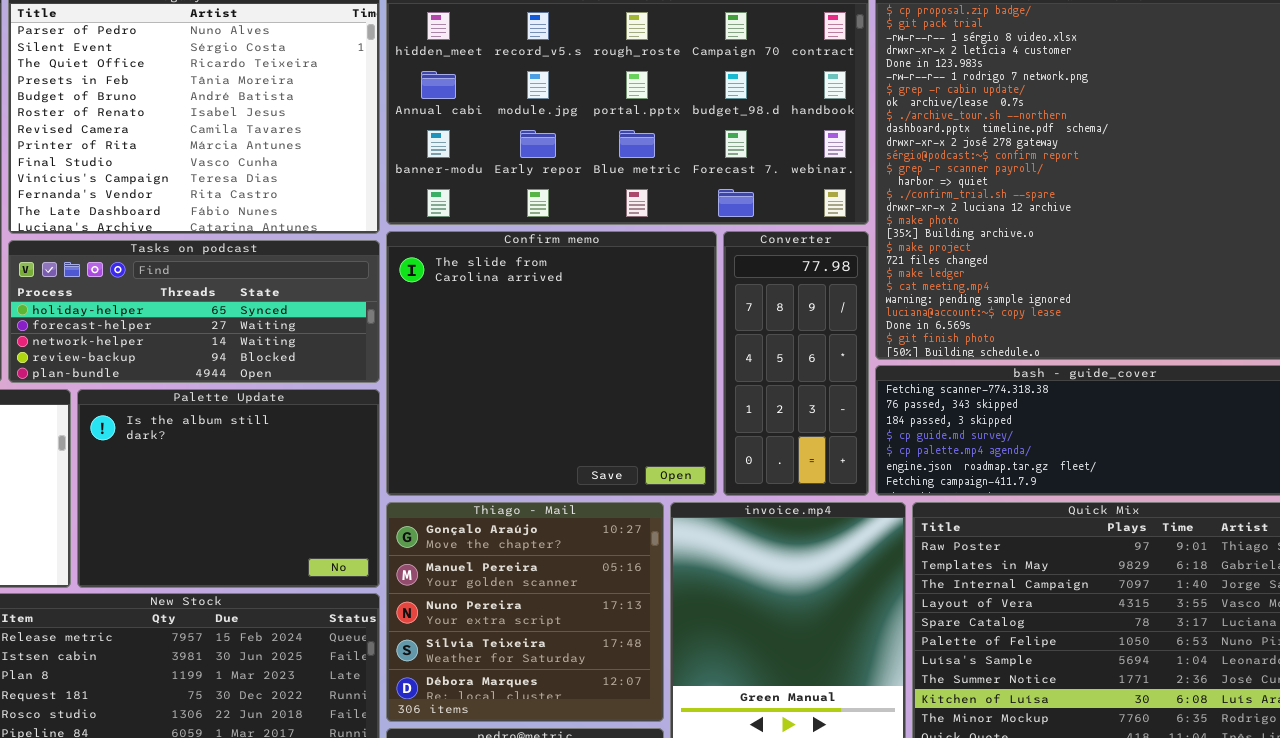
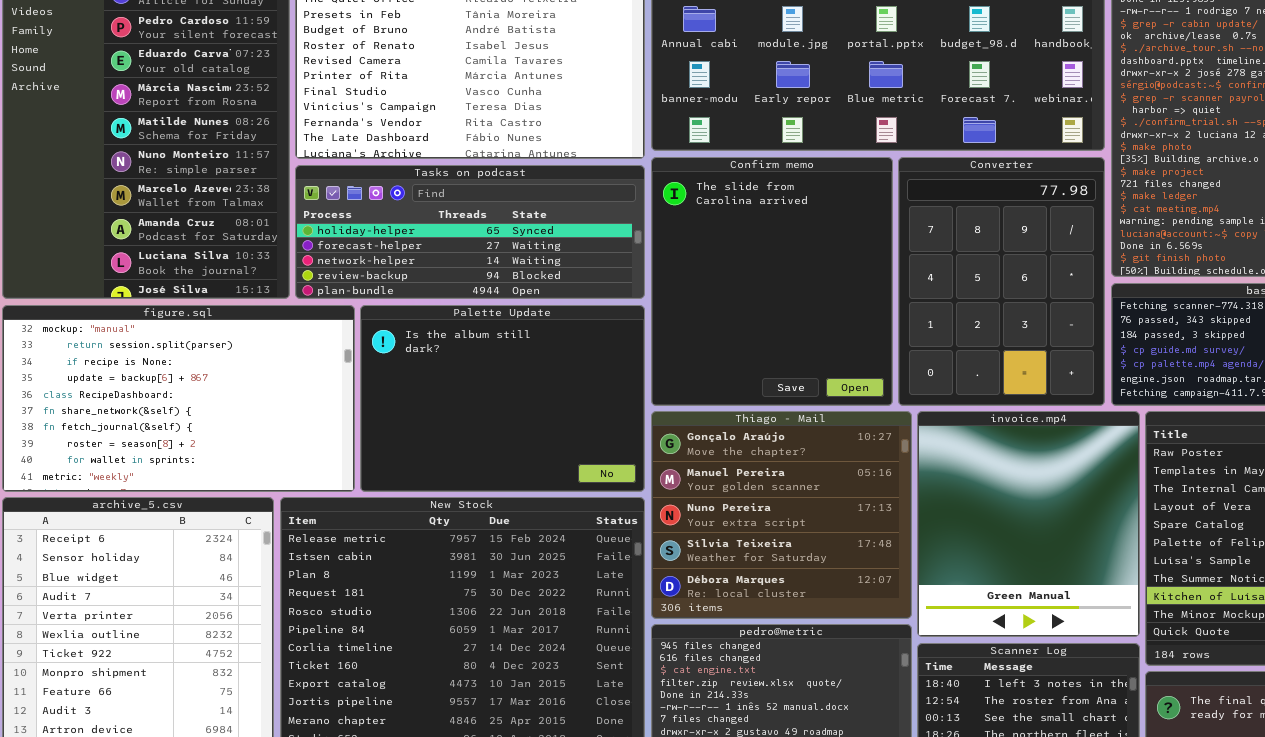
Confirm memo: [386,231,717,496] -> [651,157,893,406], resized
Converter: [723,231,869,496] -> [898,157,1105,406], resized

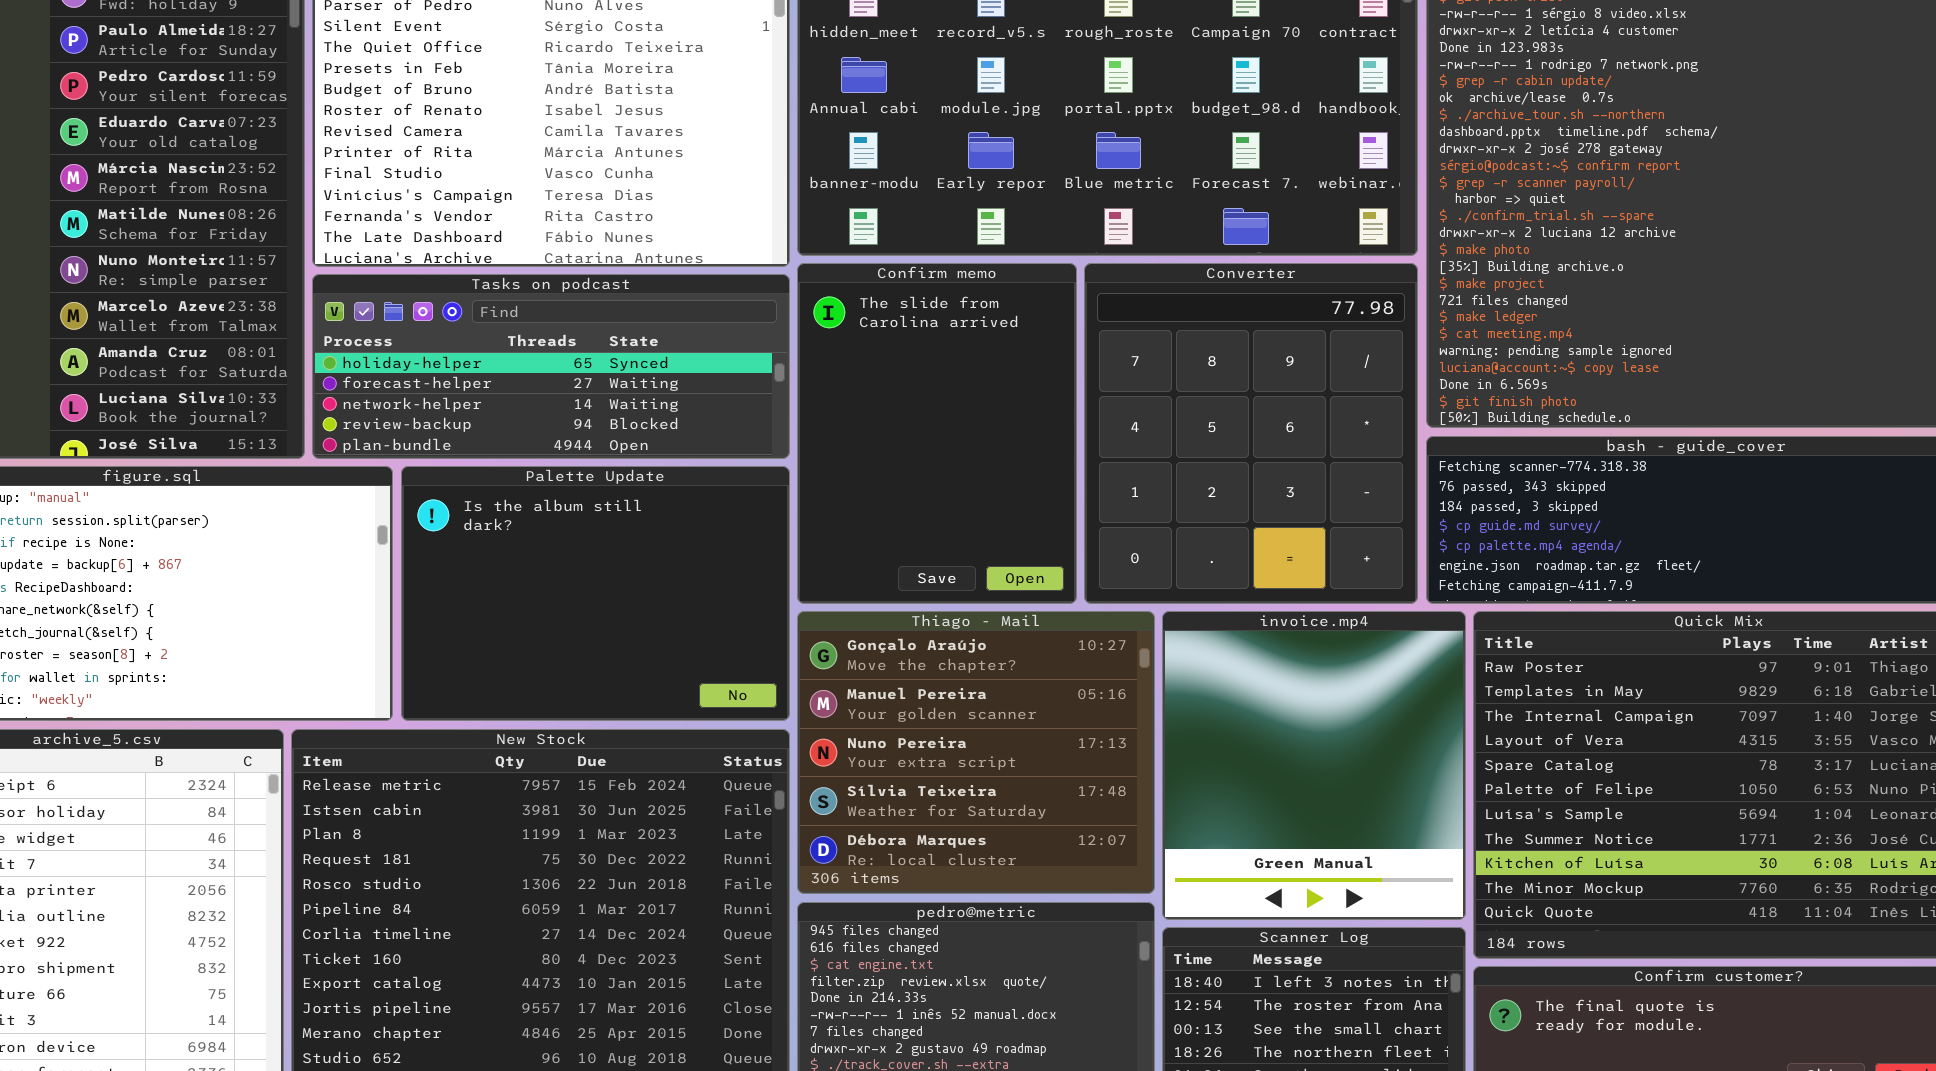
Confirm memo: [651,157,893,406] -> [797,263,1077,604], resized
Converter: [898,157,1105,406] -> [1084,263,1418,604], resized

